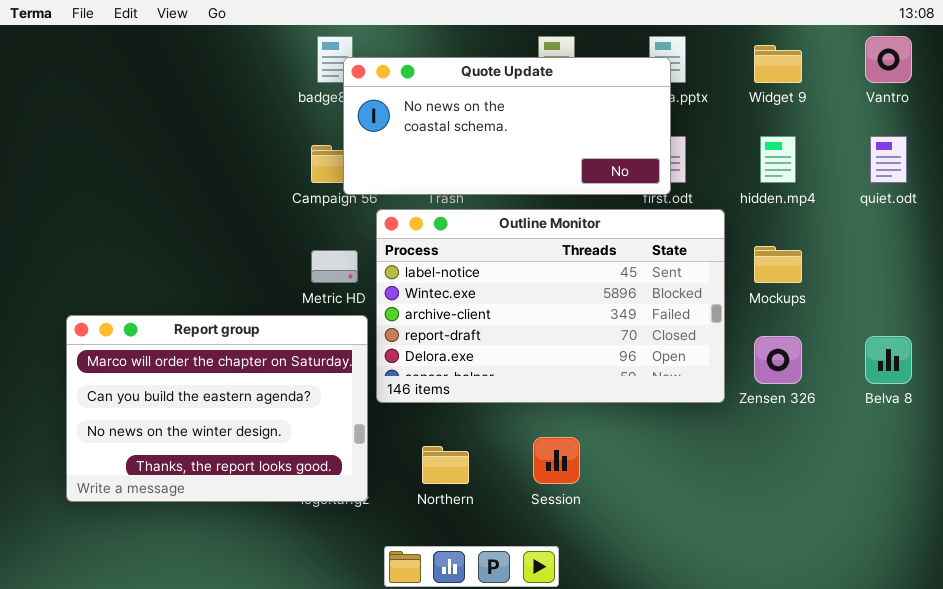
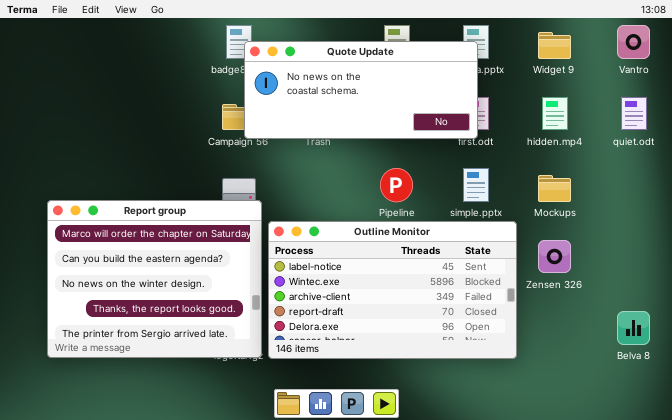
Outline Monitor: [376,209,725,403] -> [268,221,517,359], moved
Report group: [66,315,368,502] -> [47,200,262,358], resized
Belva 8: [865,336,912,384] -> [617,311,650,345], moved

